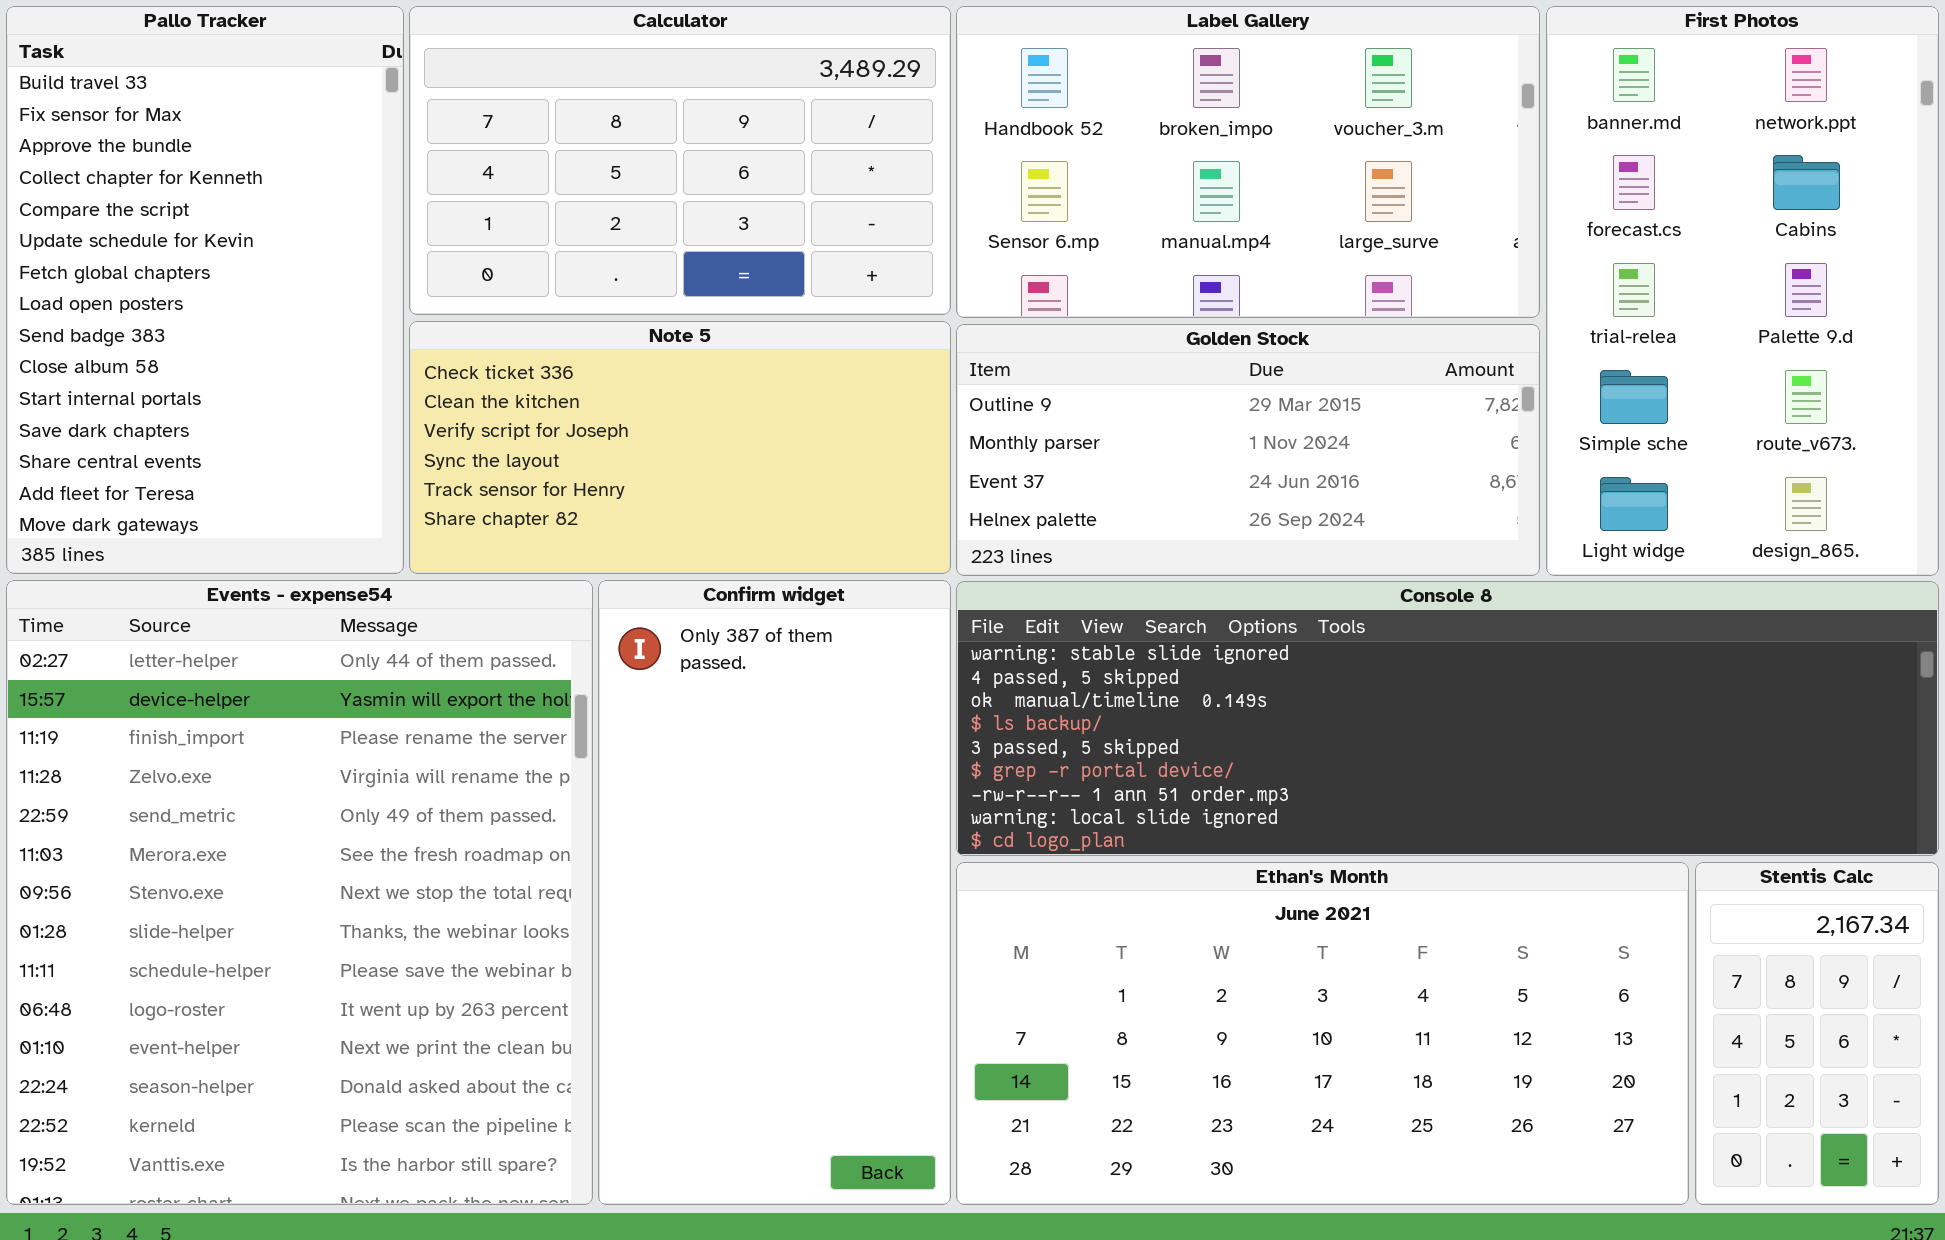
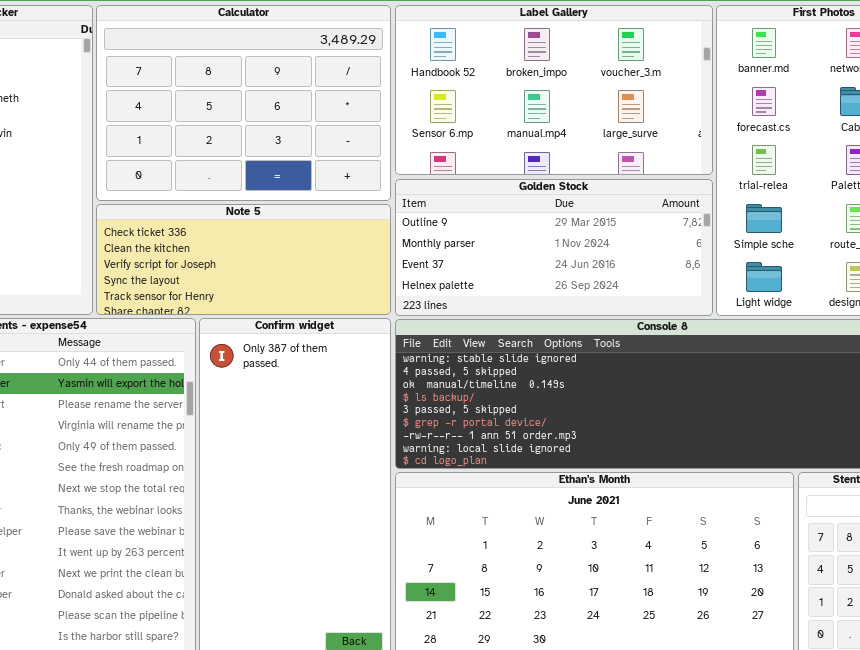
Calculator: [409,6,951,315] -> [96,5,391,201], resized
Note 5: [409,321,951,574] -> [96,204,391,315], resized

